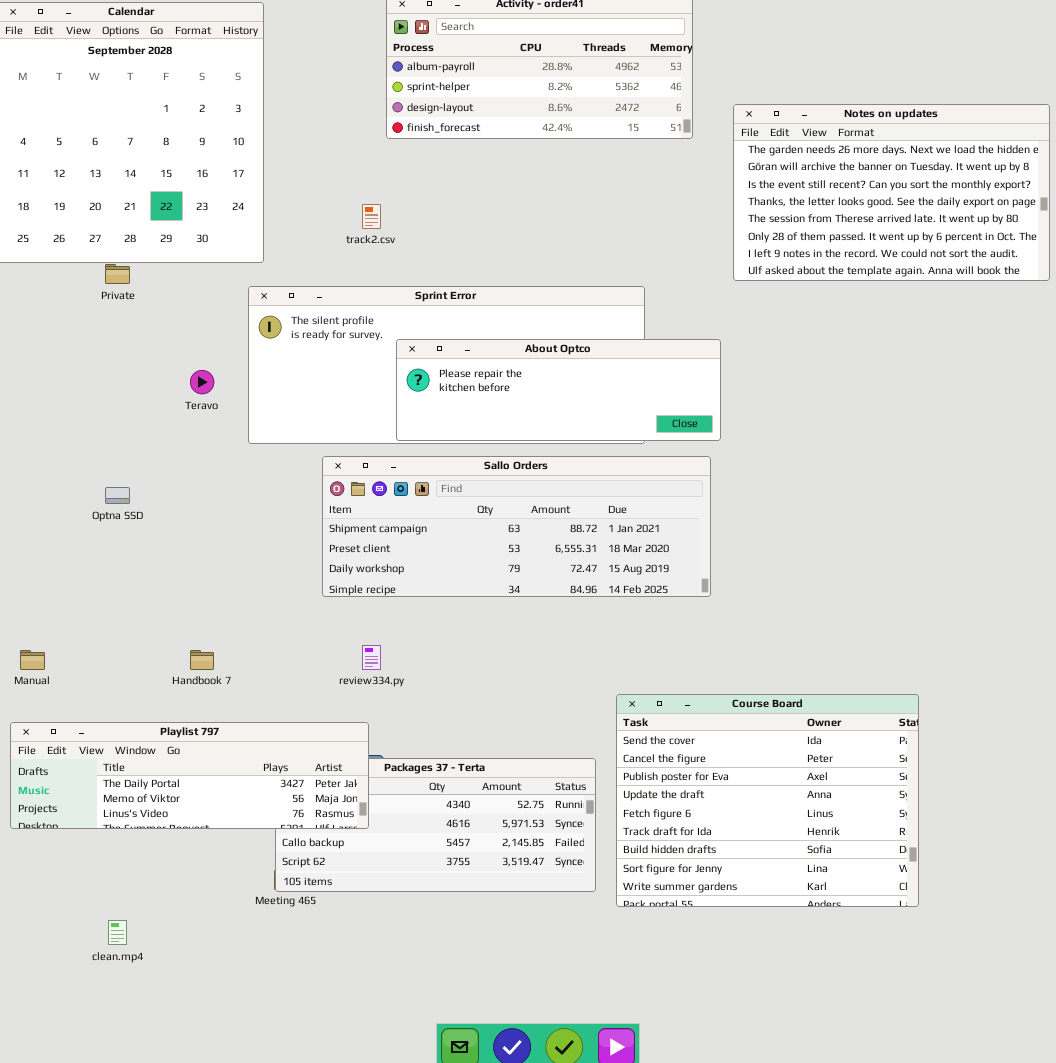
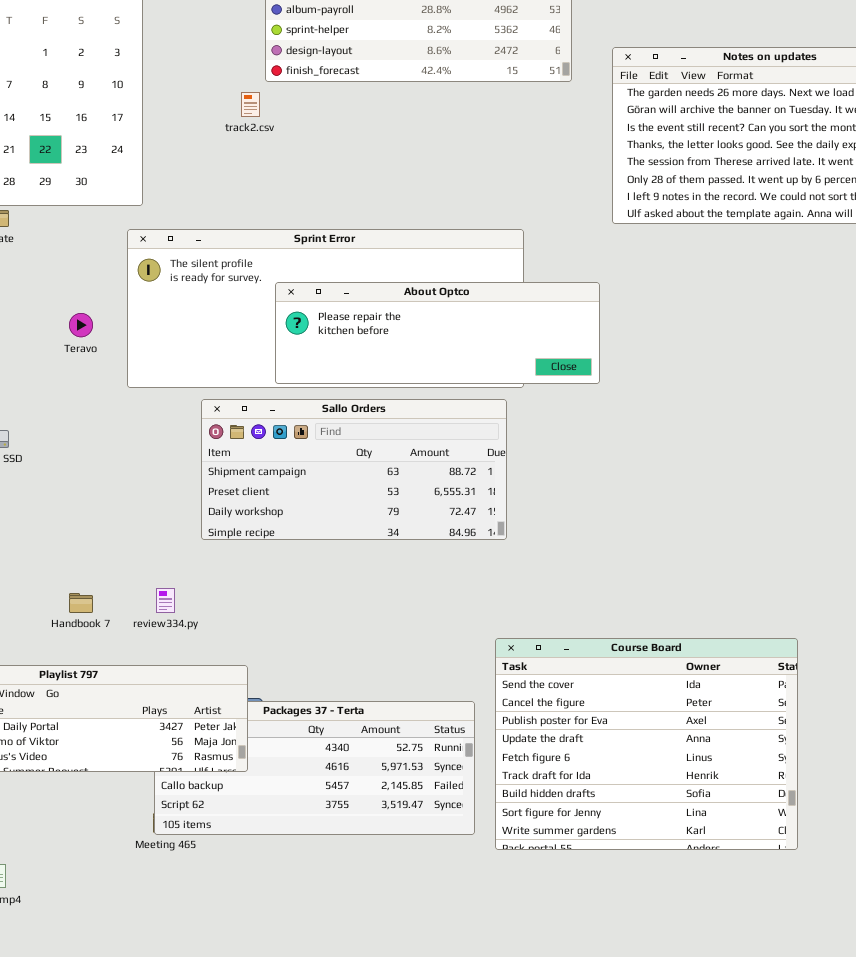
track2.csv: [362,204,381,229] -> [241,92,260,117], moved
Sallo Orders: [322,456,711,597] -> [201,399,507,540], resized
review334.py: [362,645,381,670] -> [156,588,175,613], moved

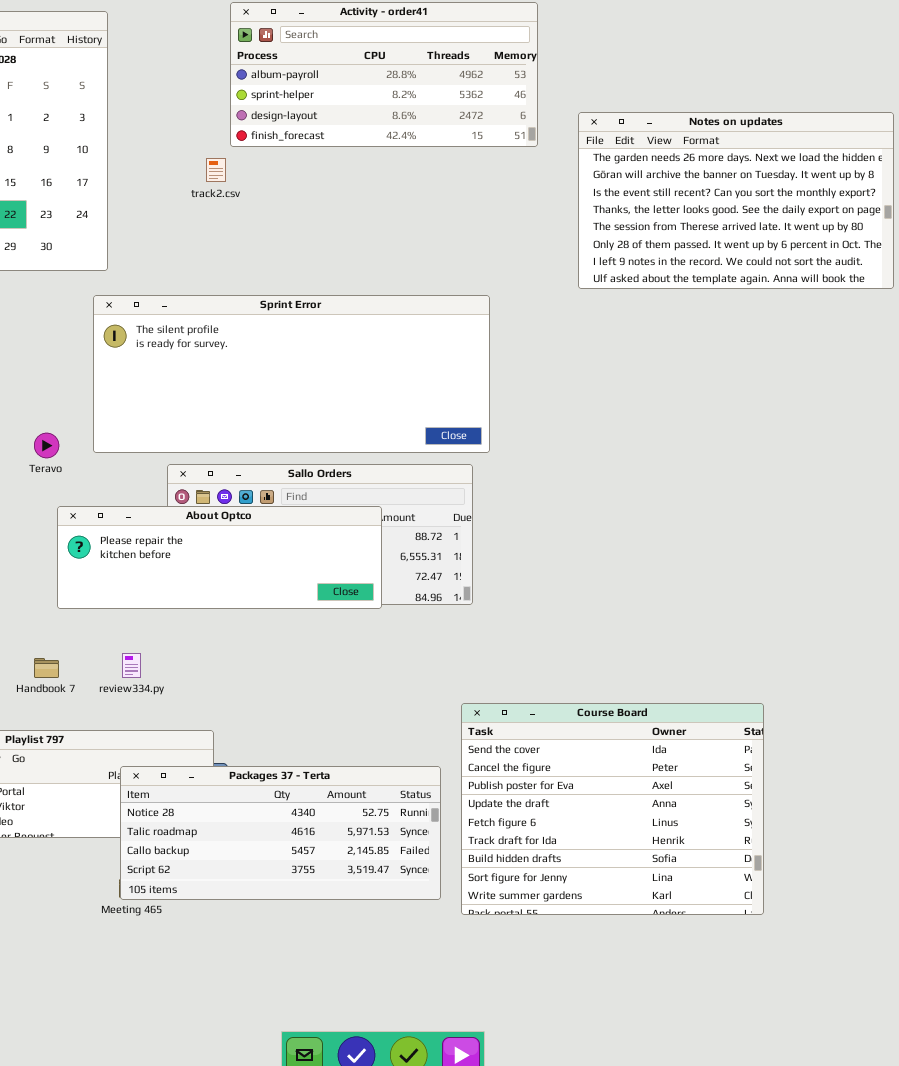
About Optco: [275,282,600,384] -> [57,506,382,609], moved
Teravo: [69,313,93,337] -> [34,433,59,458], moved
Packages 37 - Terta: [154,701,475,835] -> [120,766,441,900], raised

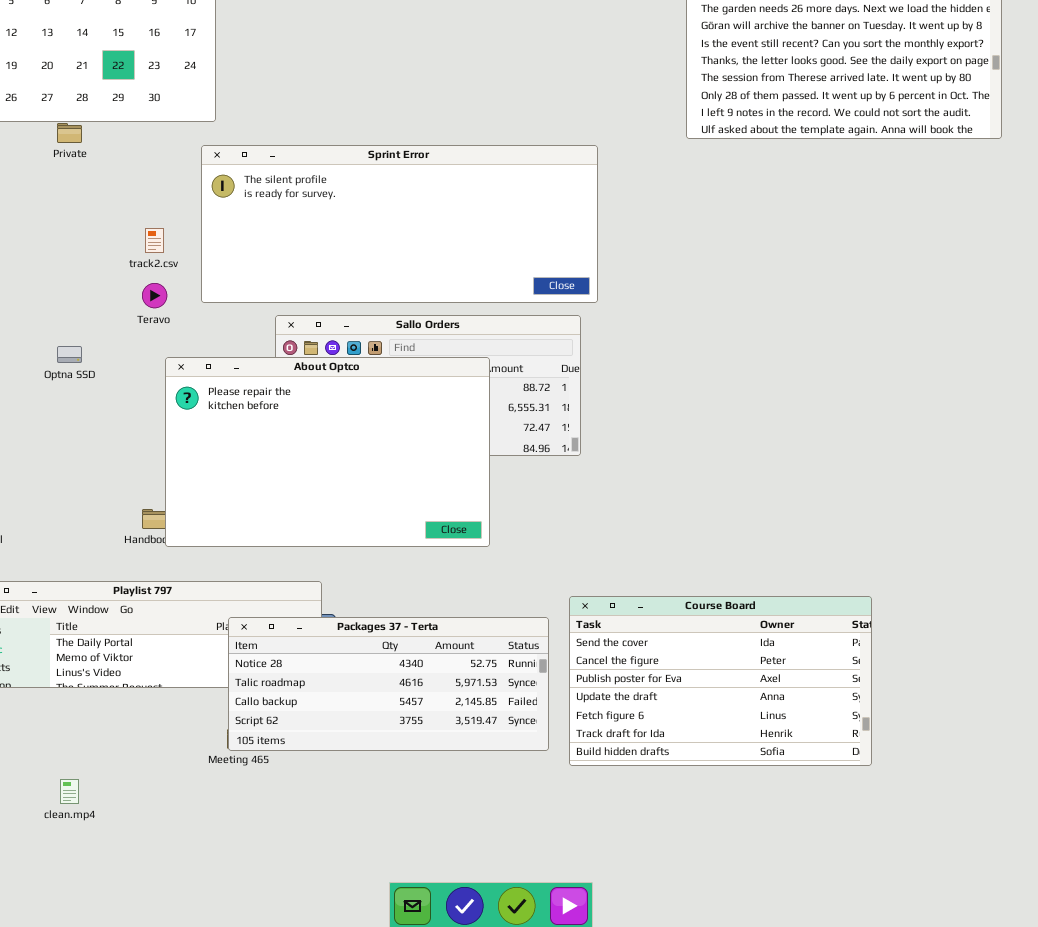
track2.csv: [206,158,226,182] -> [145,228,164,253], moved
About Optco: [57,506,382,609] -> [165,357,490,547], resized
Course Board: [461,703,764,915] -> [569,596,872,766], resized

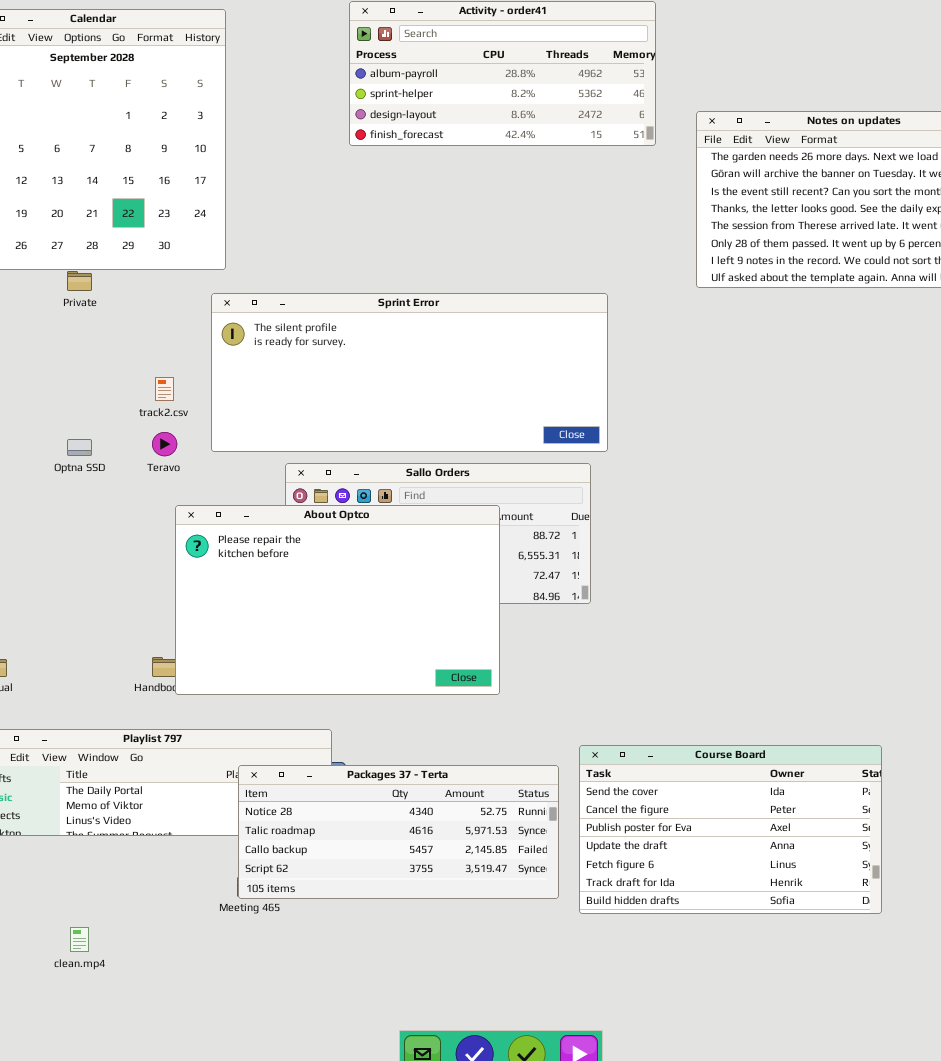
Optna SSD: [57,346,82,363] -> [67,439,92,456], moved

